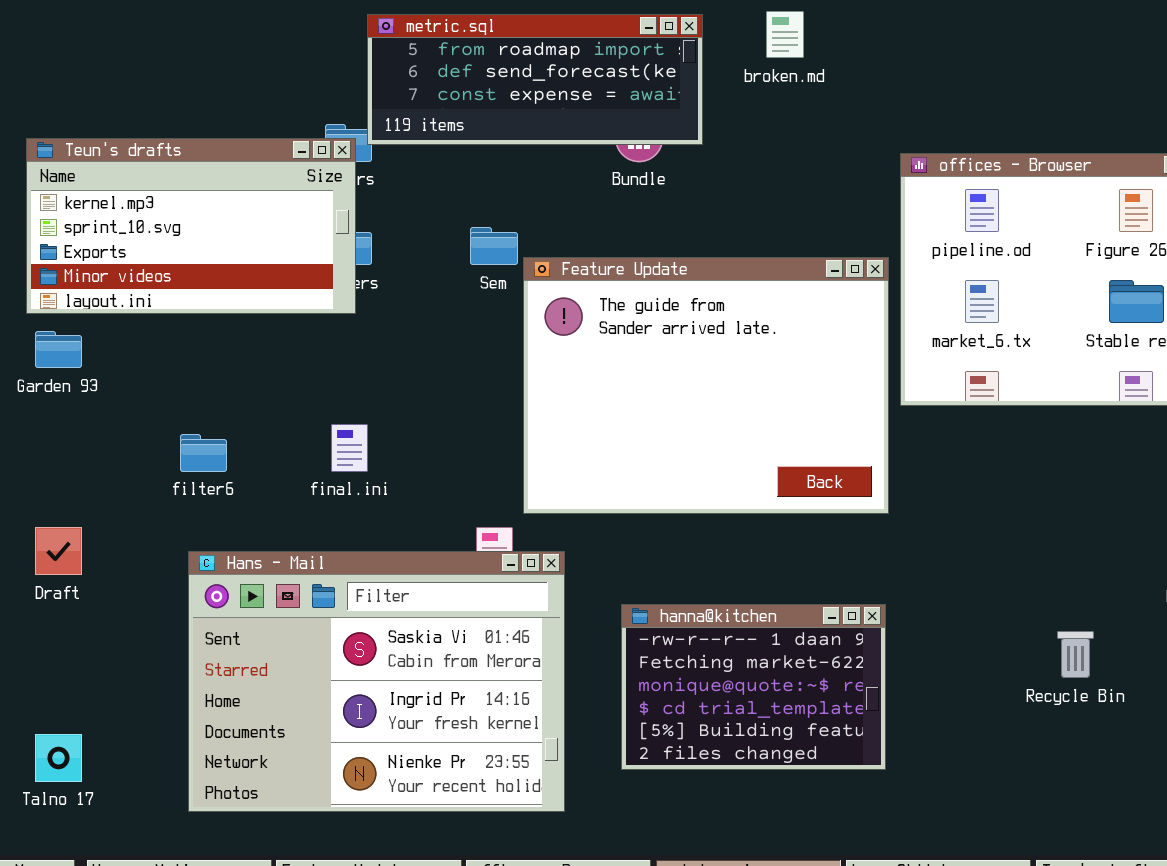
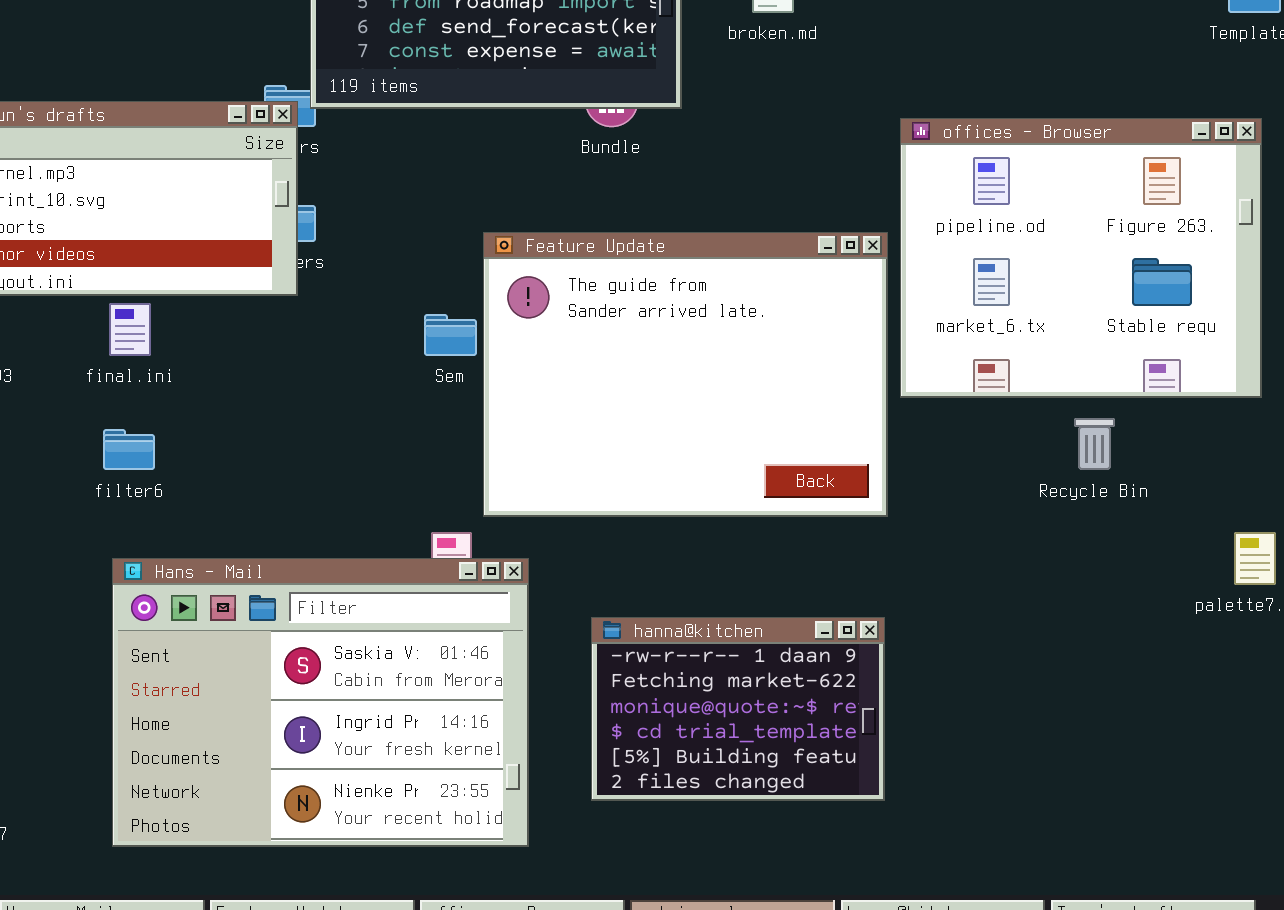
Sem: [470,227,518,265] -> [424,314,477,356], moved
final.ini: [331,424,368,472] -> [109,303,151,356], moved
Recycle Bin: [1057,631,1094,678] -> [1074,418,1115,470], moved

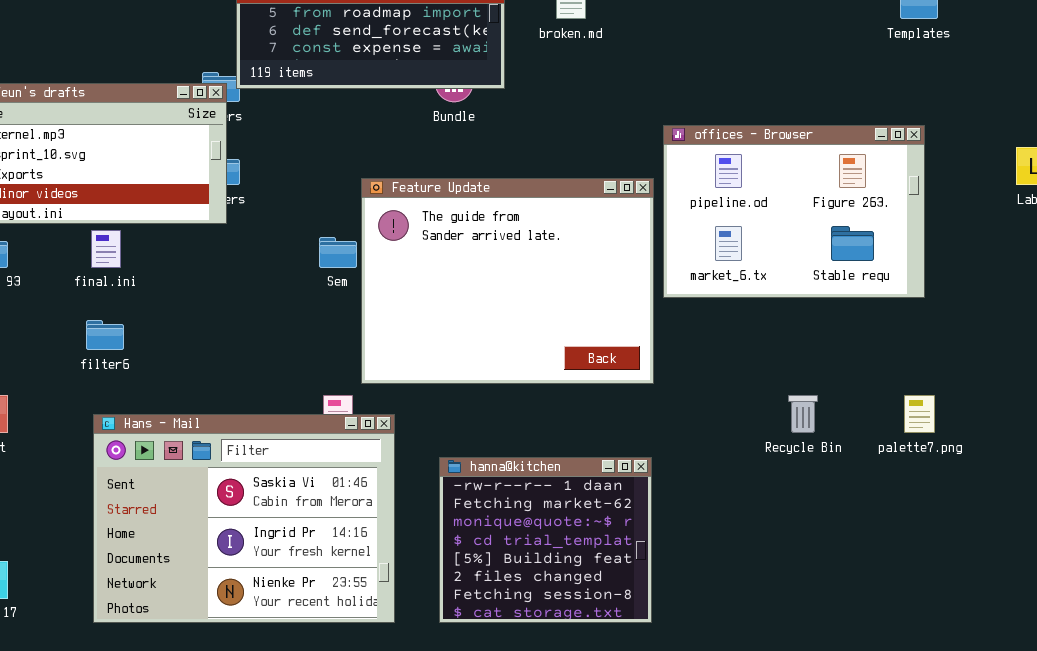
offices - Browser: [900,118,1262,398] -> [663,125,925,298], resized
Recycle Bin: [1074,418,1115,470] -> [788,395,818,433], moved
hanna@kitchen: [591,617,885,801] -> [439,457,652,623], resized

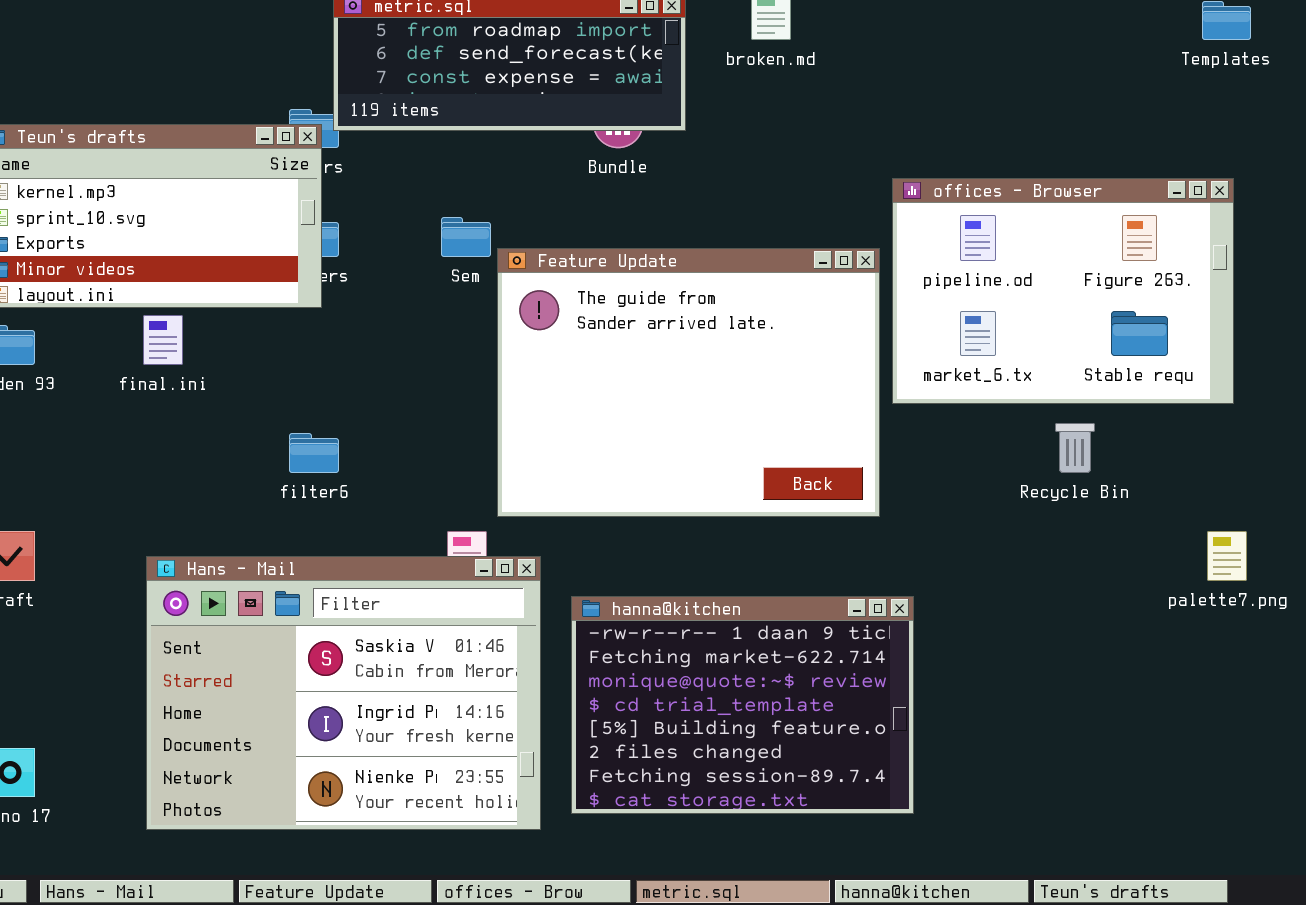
Sem: [319,237,357,268] -> [441,217,491,257], moved
filter6: [86,320,124,350] -> [289,433,339,473], moved
Recycle Bin: [788,395,818,433] -> [1055,423,1095,473], moved
hanna@kitchen: [439,457,652,623] -> [571,596,914,814], moved, resized

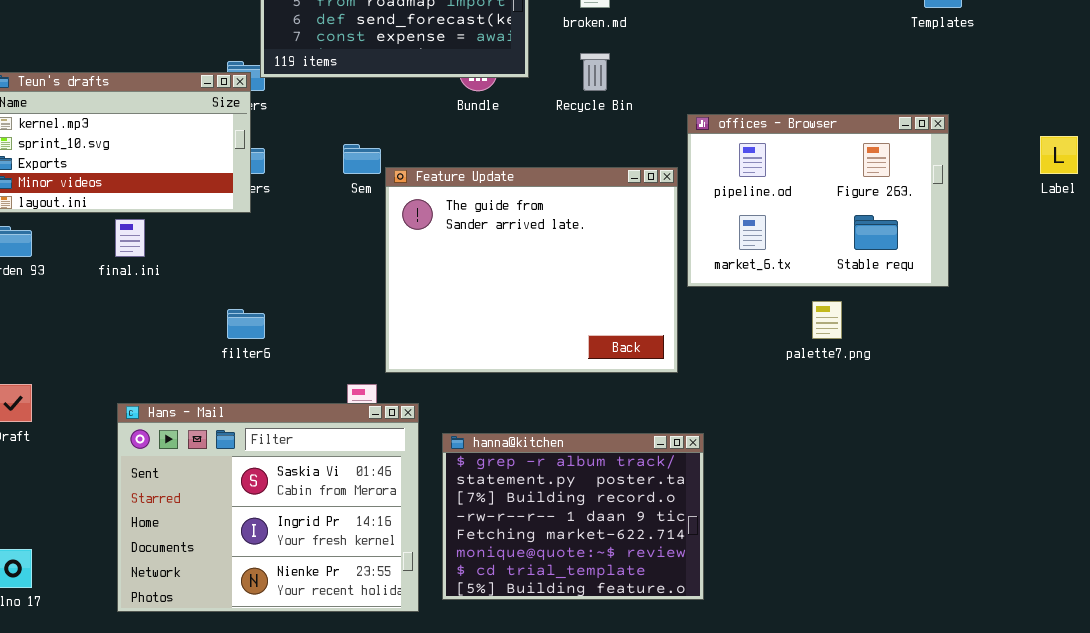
Recycle Bin: [1055,423,1095,473] -> [580,53,610,91], moved
palette7.png: [1207,531,1247,581] -> [812,301,842,339], moved
hanna@kitchen: [571,596,914,814] -> [442,433,704,600], scrolled up 3 rows

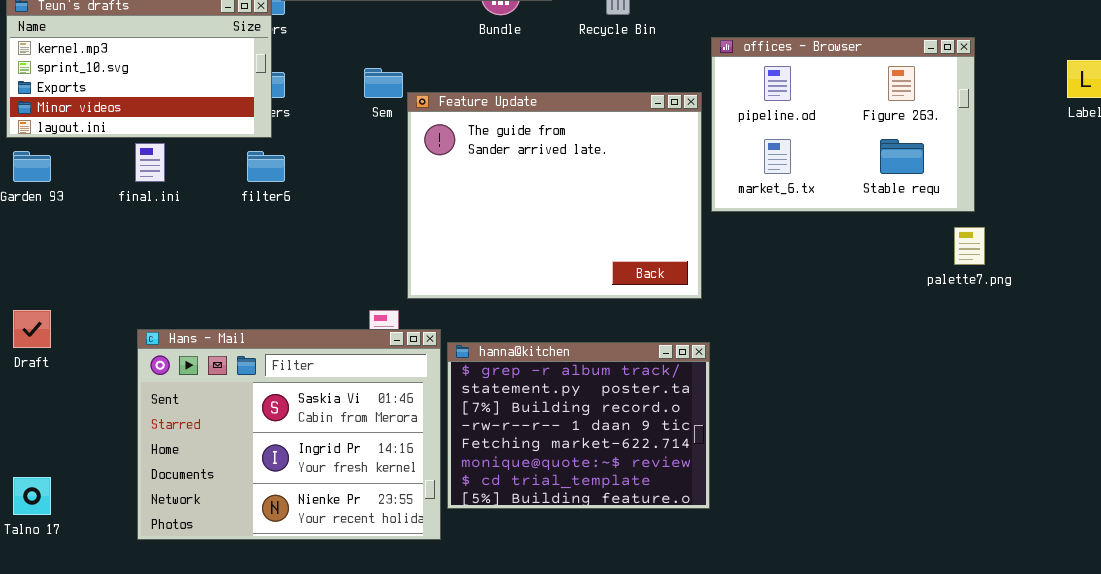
palette7.png: [812,301,842,339] -> [954,227,985,265], moved
filter6: [227,309,265,339] -> [247,151,285,182], moved
hanna@kitchen: [442,433,704,600] -> [447,342,710,509], moved

